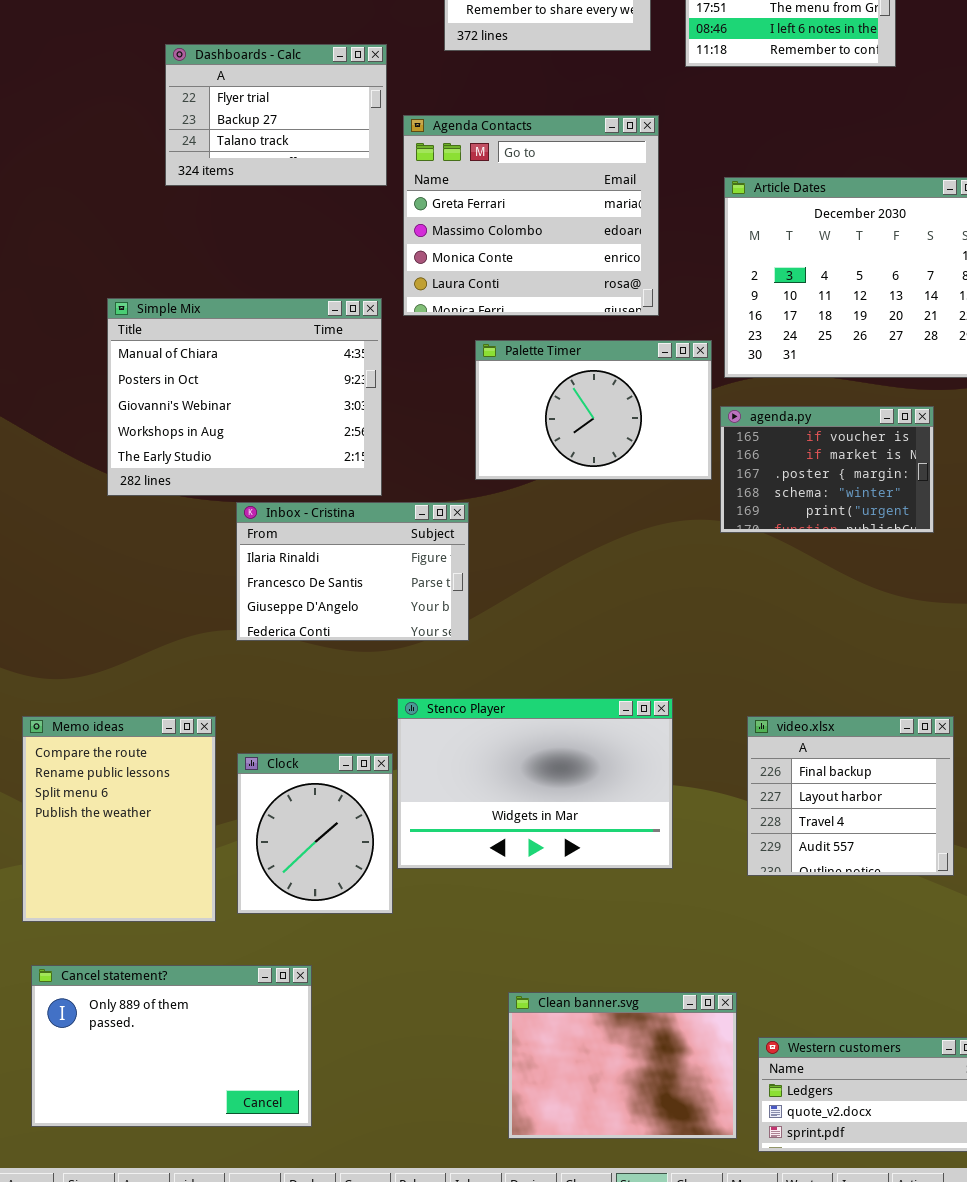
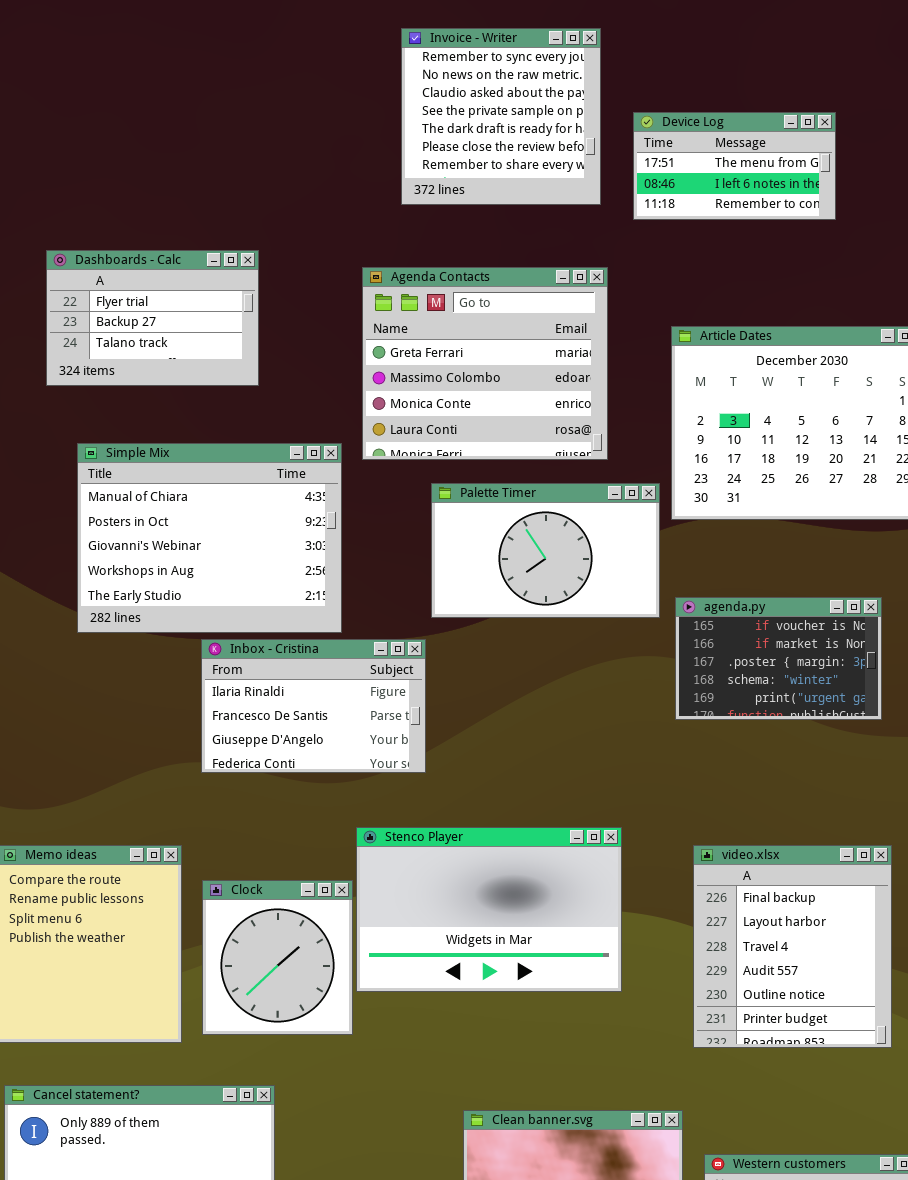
Dashboards - Calc: [165,44,387,186] -> [46,250,259,386], moved
agenda.py: [720,406,934,533] -> [675,597,882,720], moved
video.xlsx: [747,716,954,876] -> [693,845,892,1048], resized

